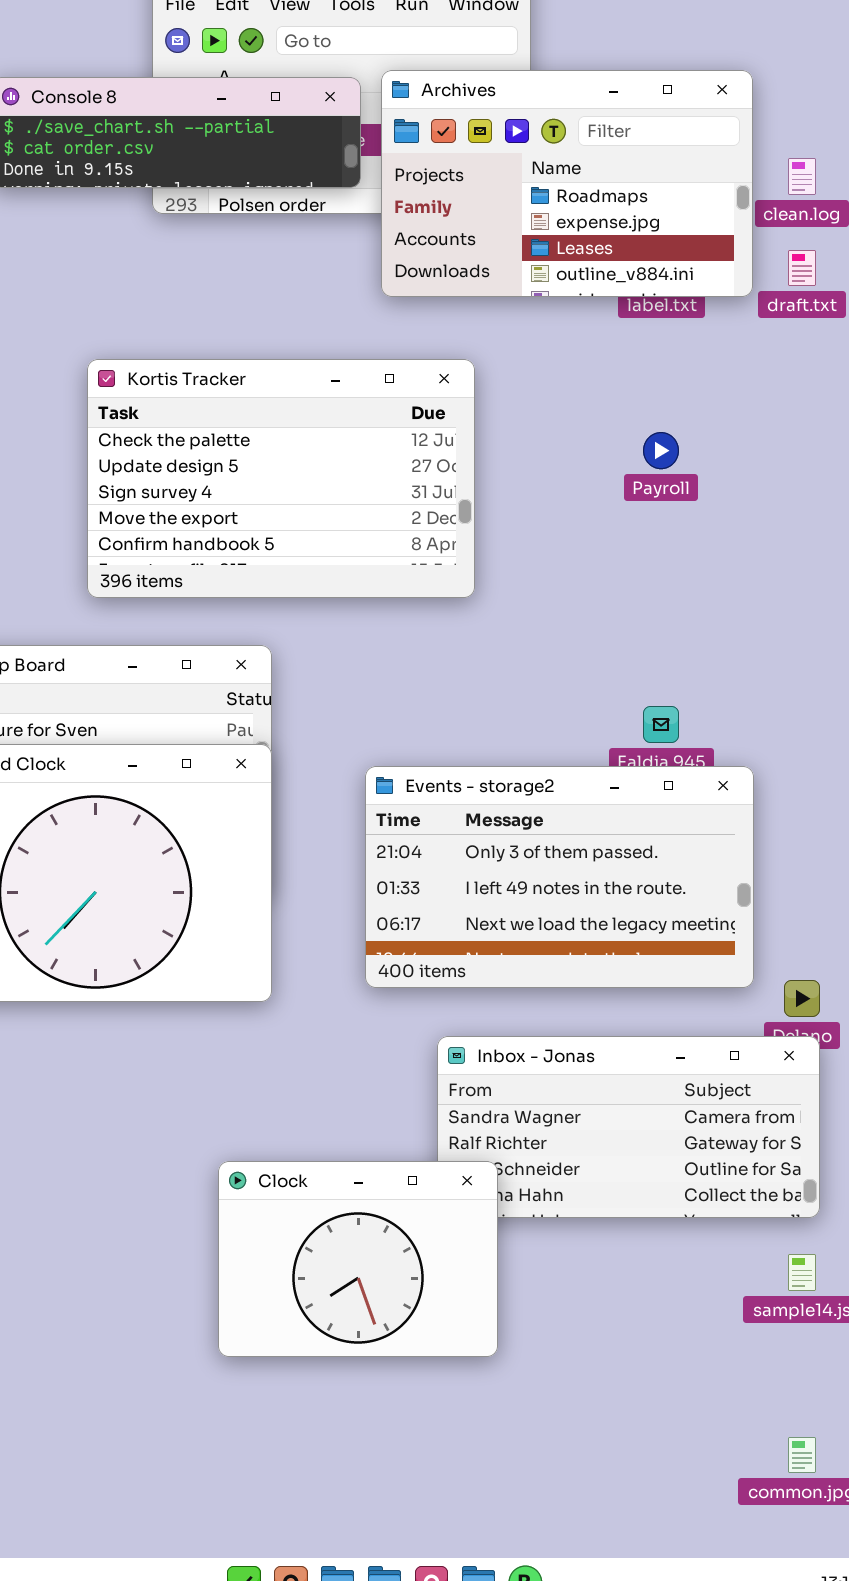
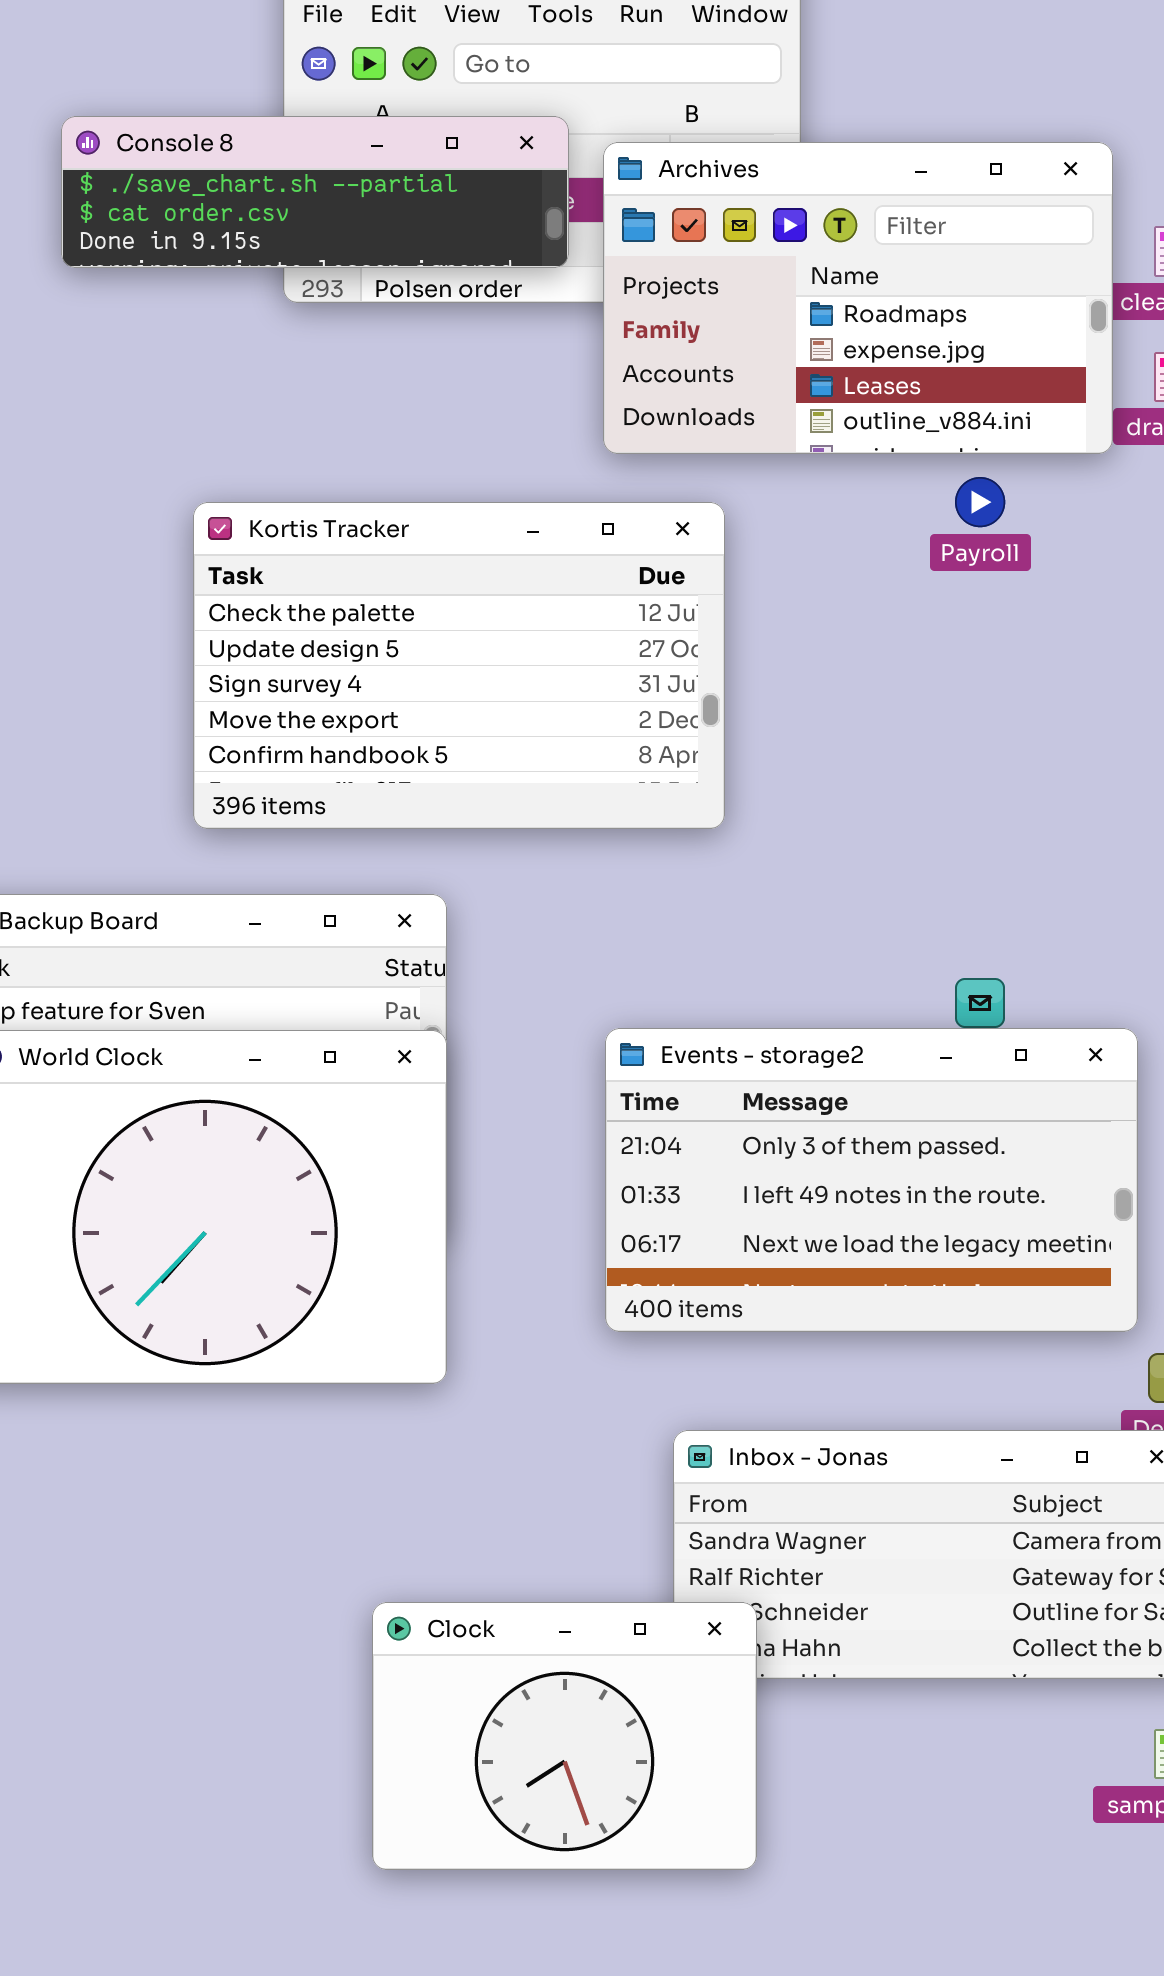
Archives: [381,70,753,297] -> [603,142,1113,454], moved
Payroll: [643,432,679,469] -> [955,477,1005,527], moved
Events - storage2: [365,766,754,988] -> [605,1028,1138,1332], moved

